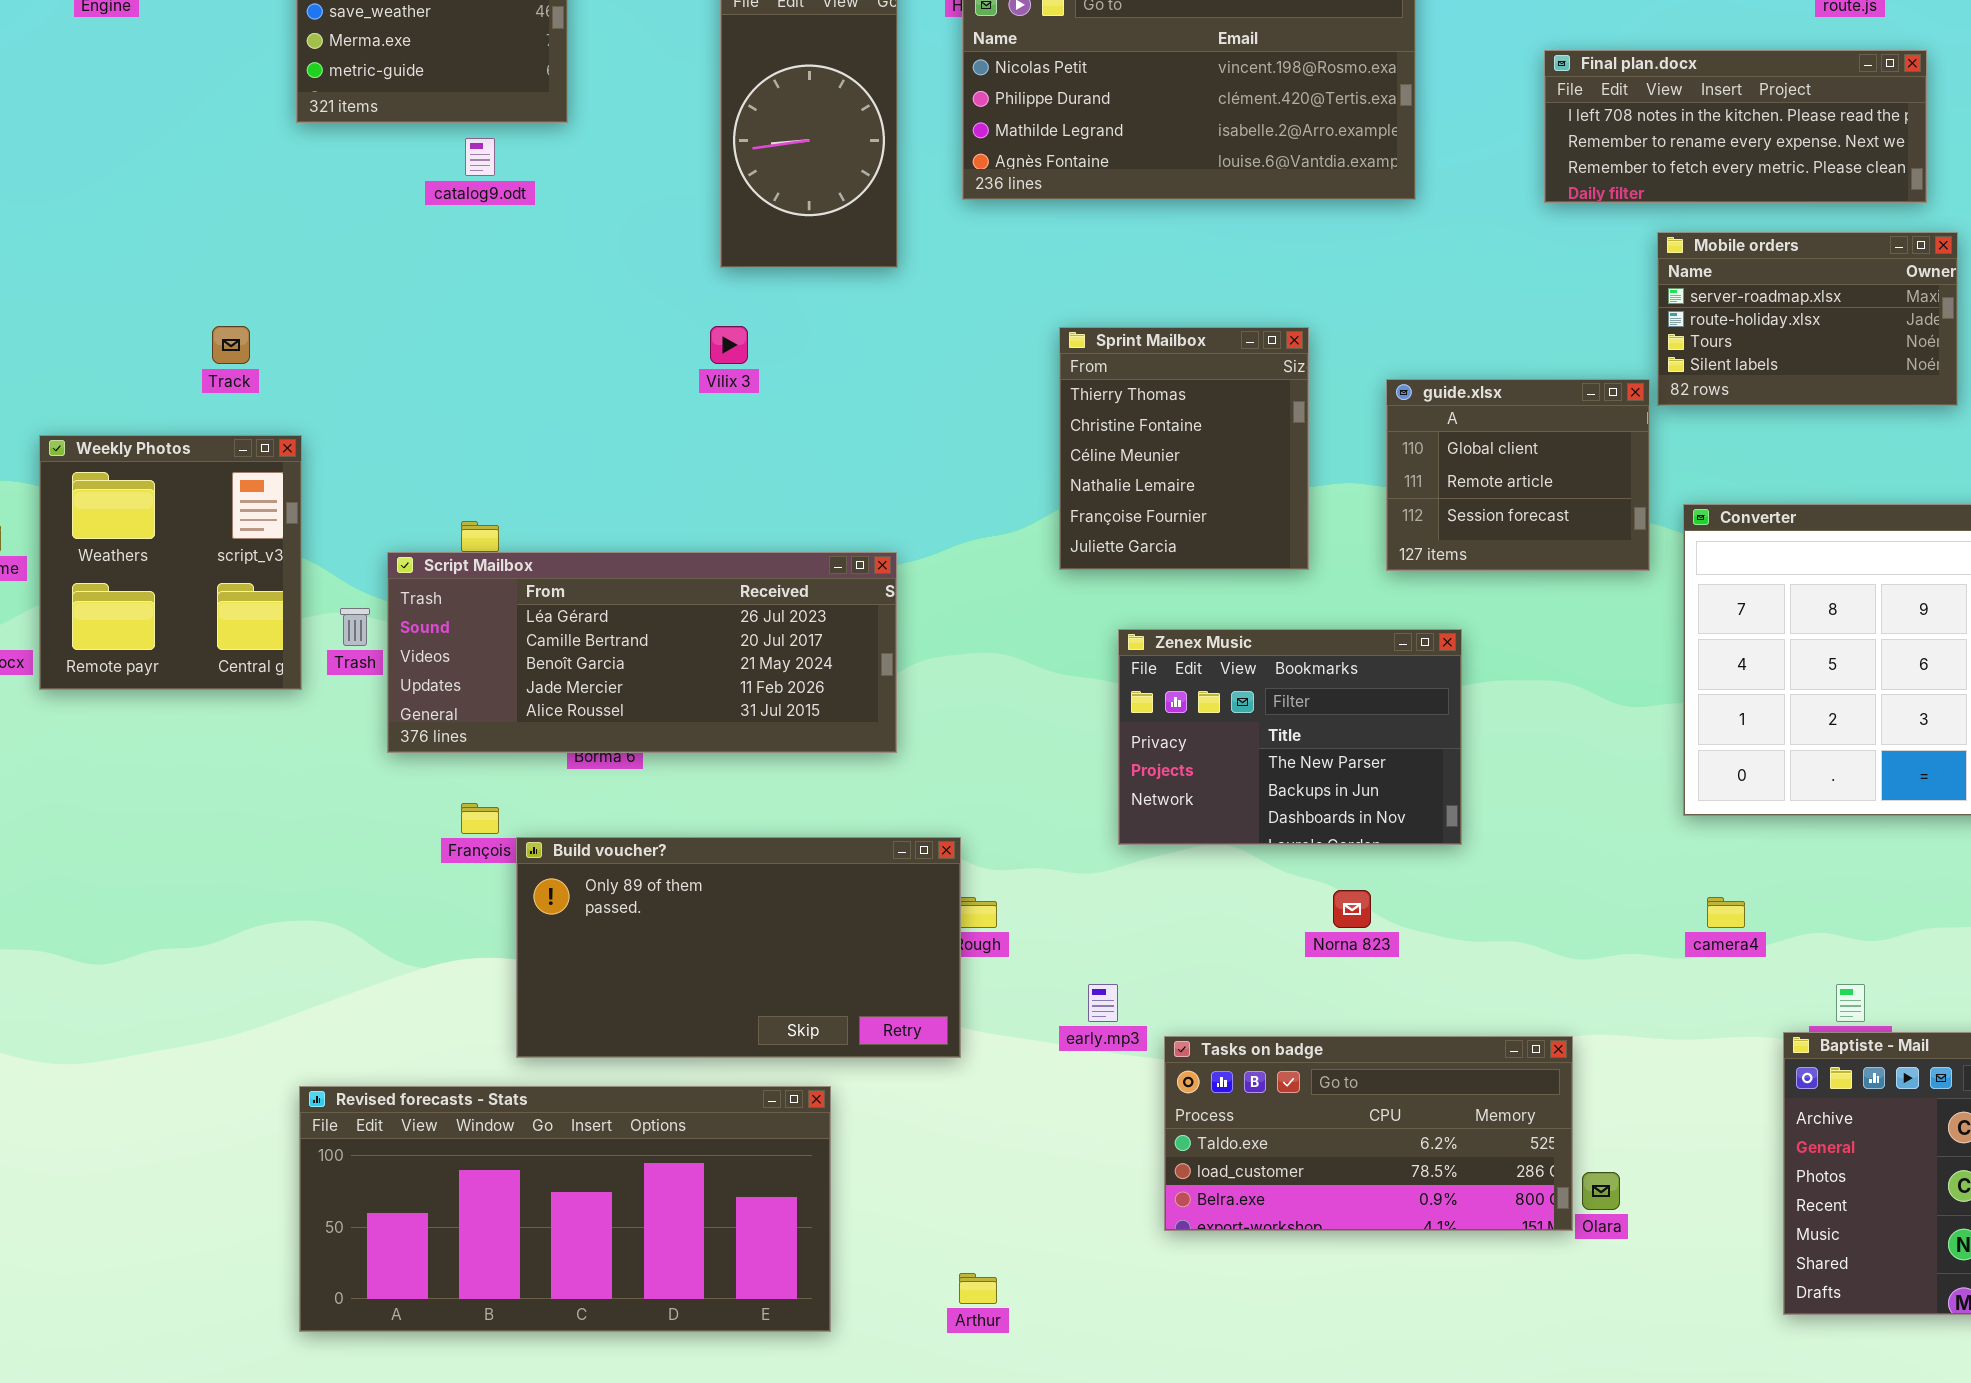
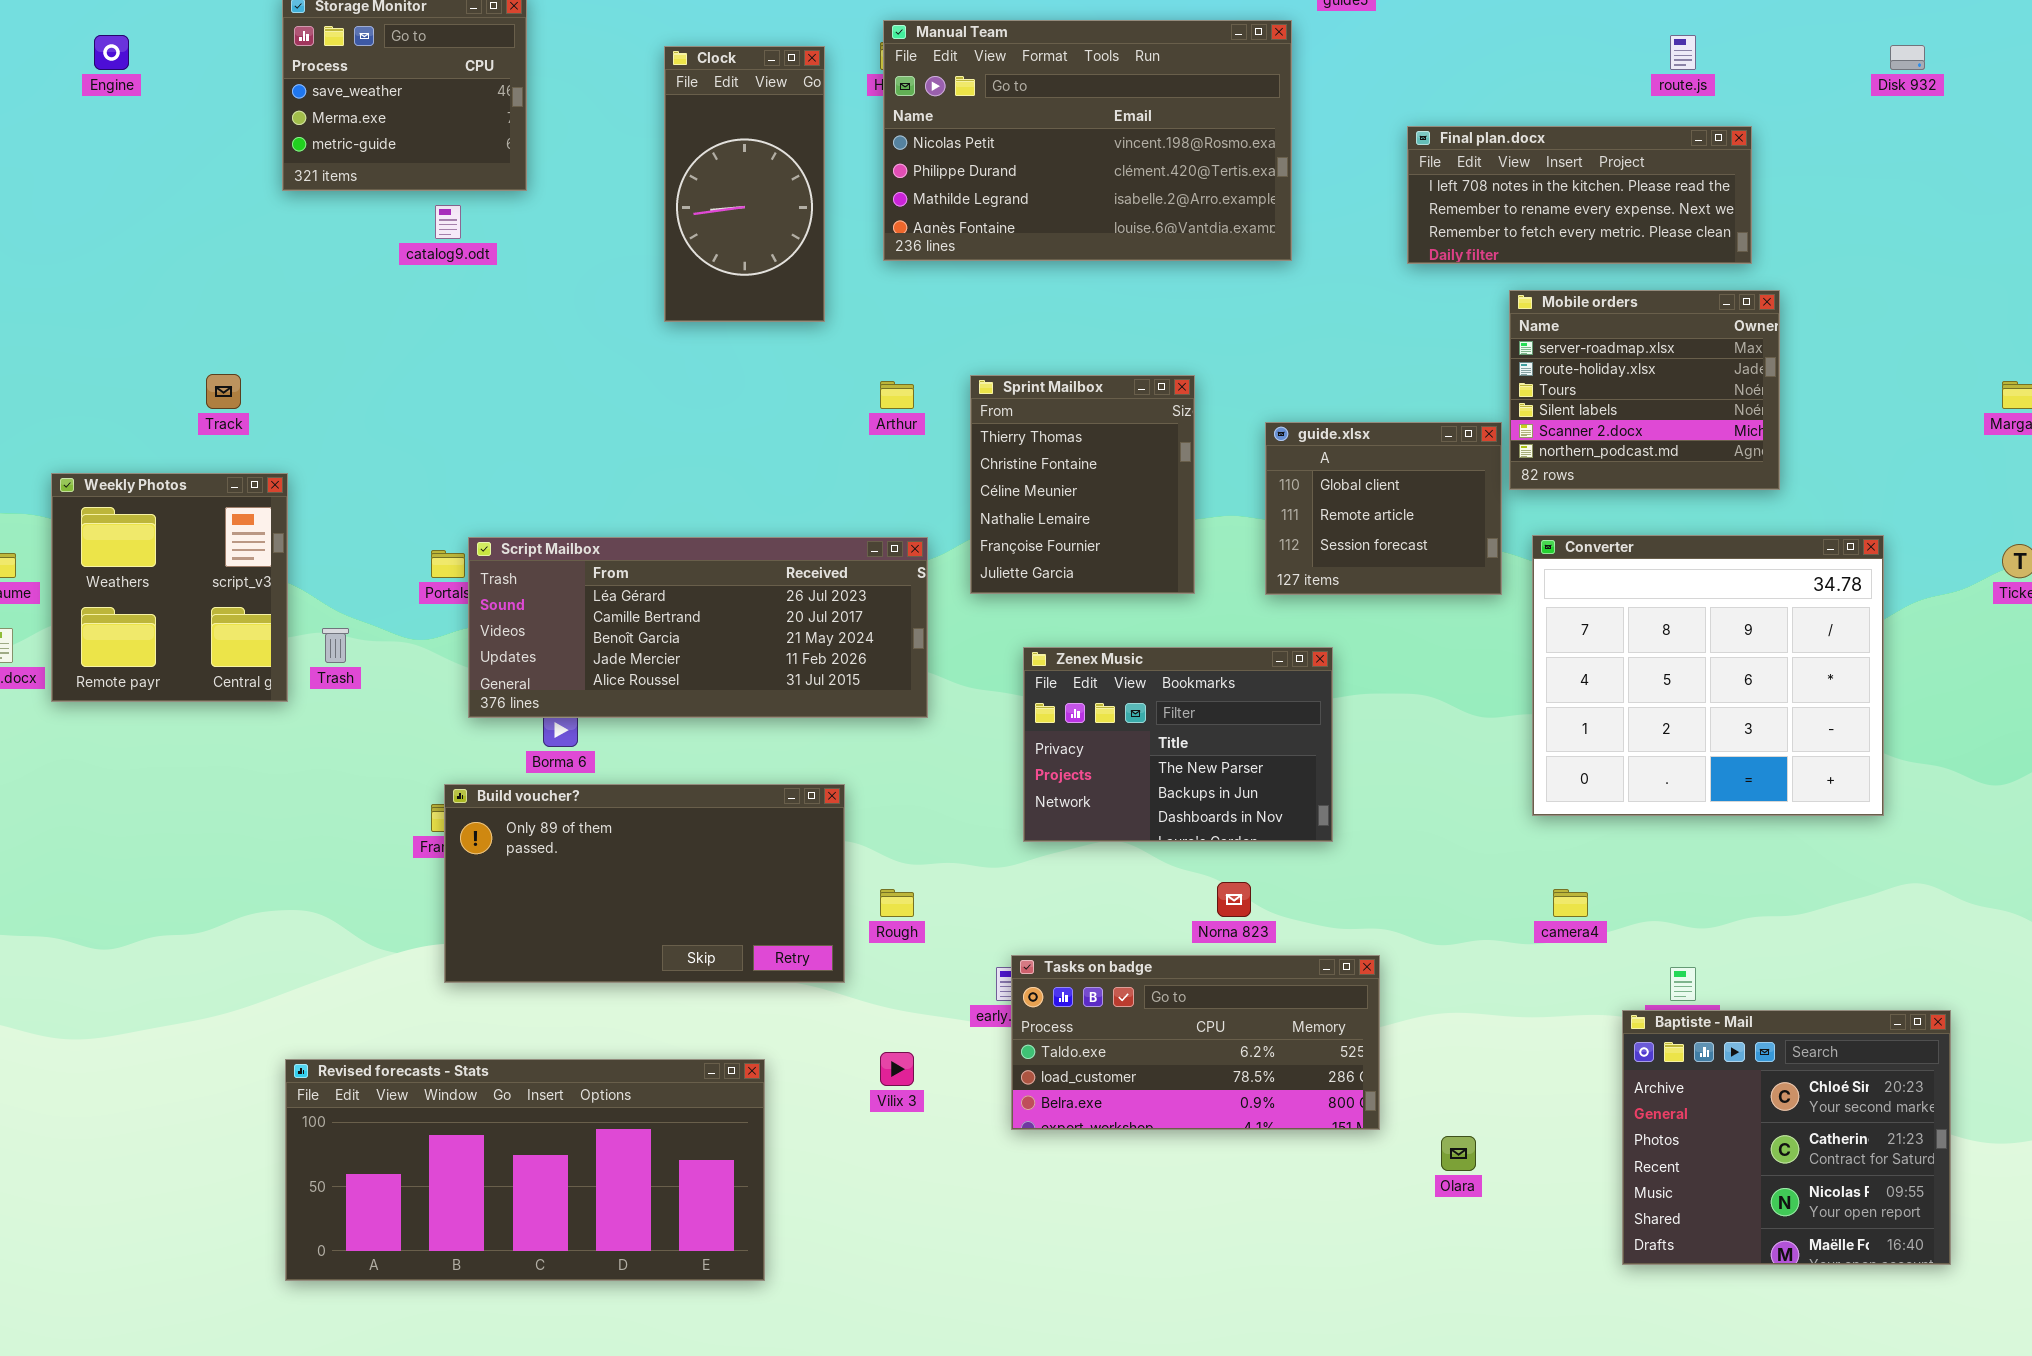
Mobile orders: [1657,232,1958,406] -> [1509,290,1780,490], resized
Vilix 3: [710,326,748,364] -> [880,1052,914,1086], moved
Script Mailbox: [387,552,897,753] -> [468,537,928,718], moved
Build voucher?: [516,837,961,1058] -> [444,784,845,983], moved
Tasks on badge: [1164,1036,1573,1231] -> [1011,955,1380,1130], moved
Arthur: [959,1273,997,1304] -> [880,381,914,409], moved

